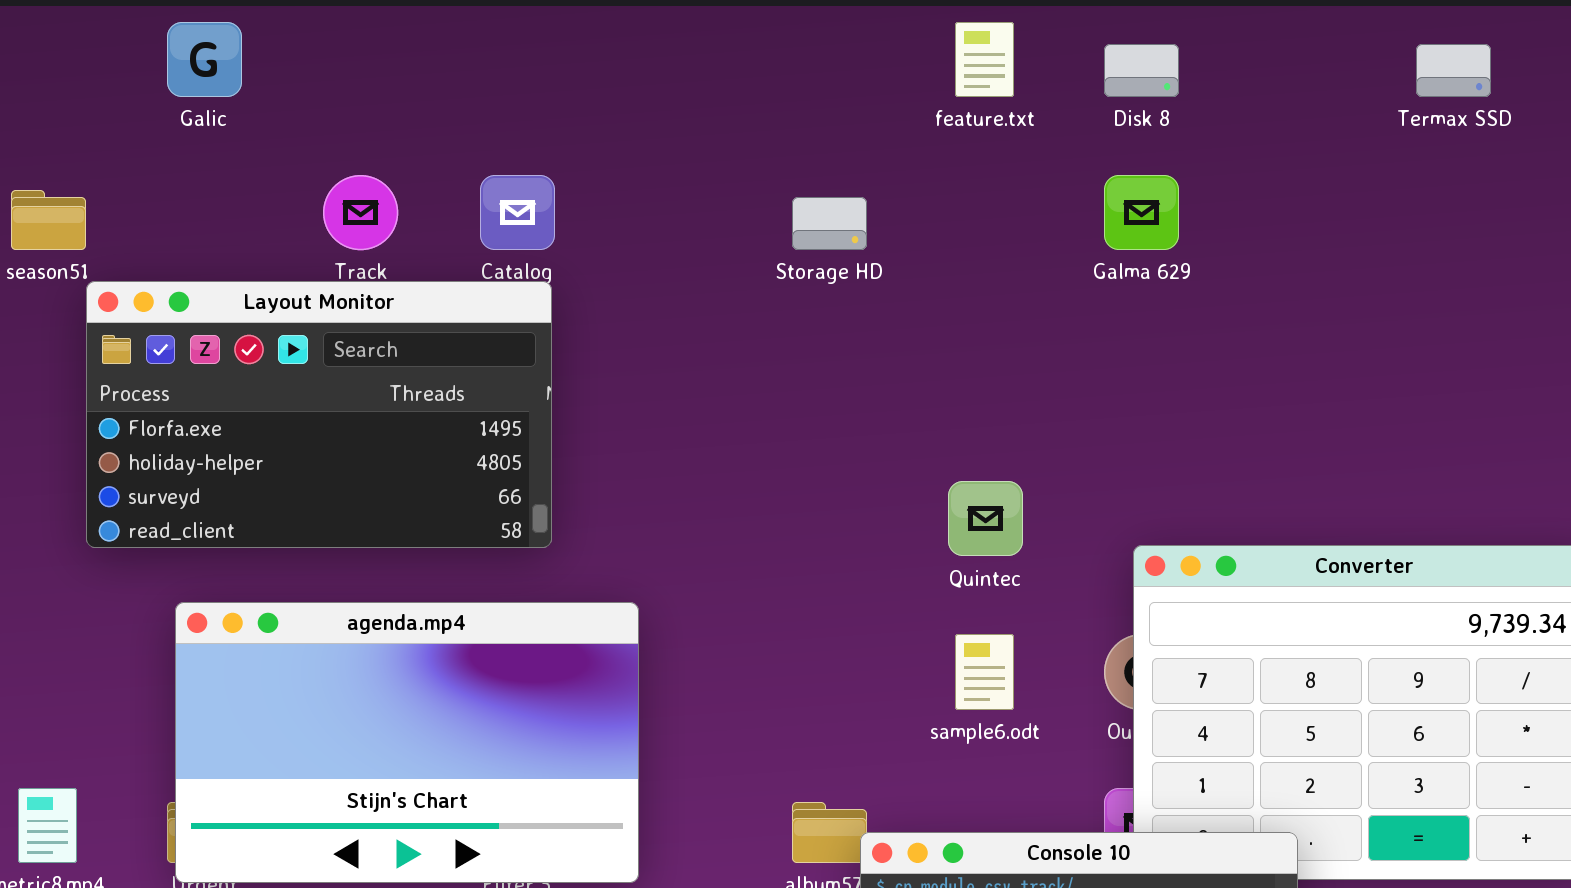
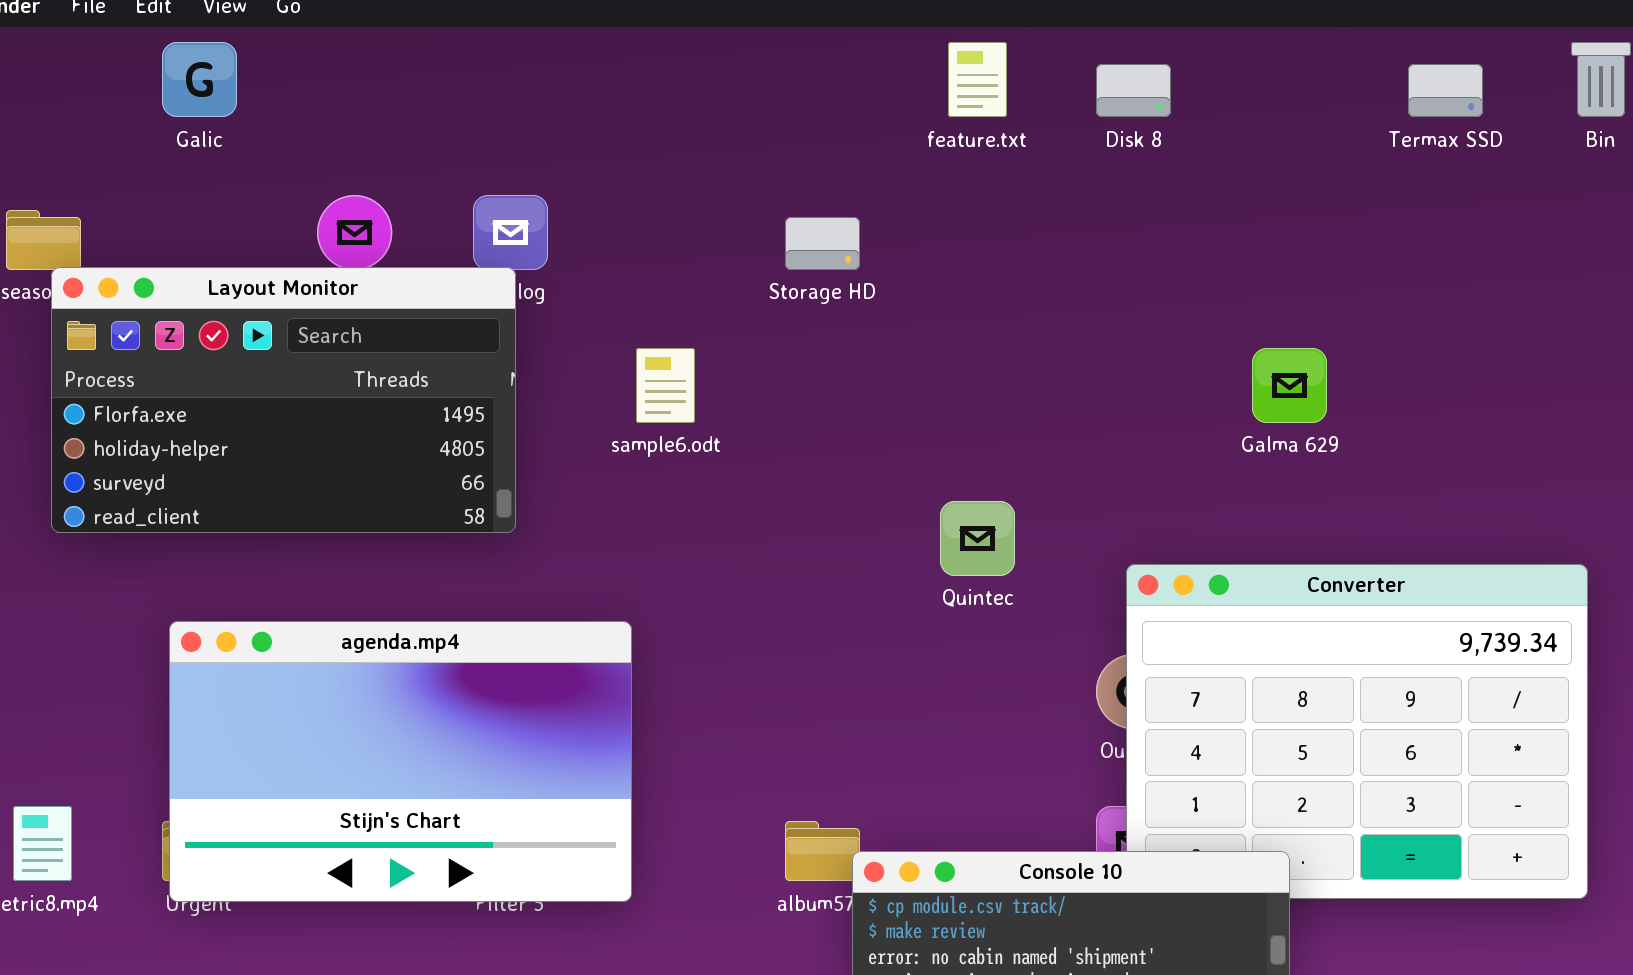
Galma 629: [1104,175,1179,250] -> [1252,348,1327,423], moved
Layout Monitor: [86,281,552,548] -> [51,267,516,533], moved
sample6.odt: [955,634,1014,710] -> [636,348,695,423], moved

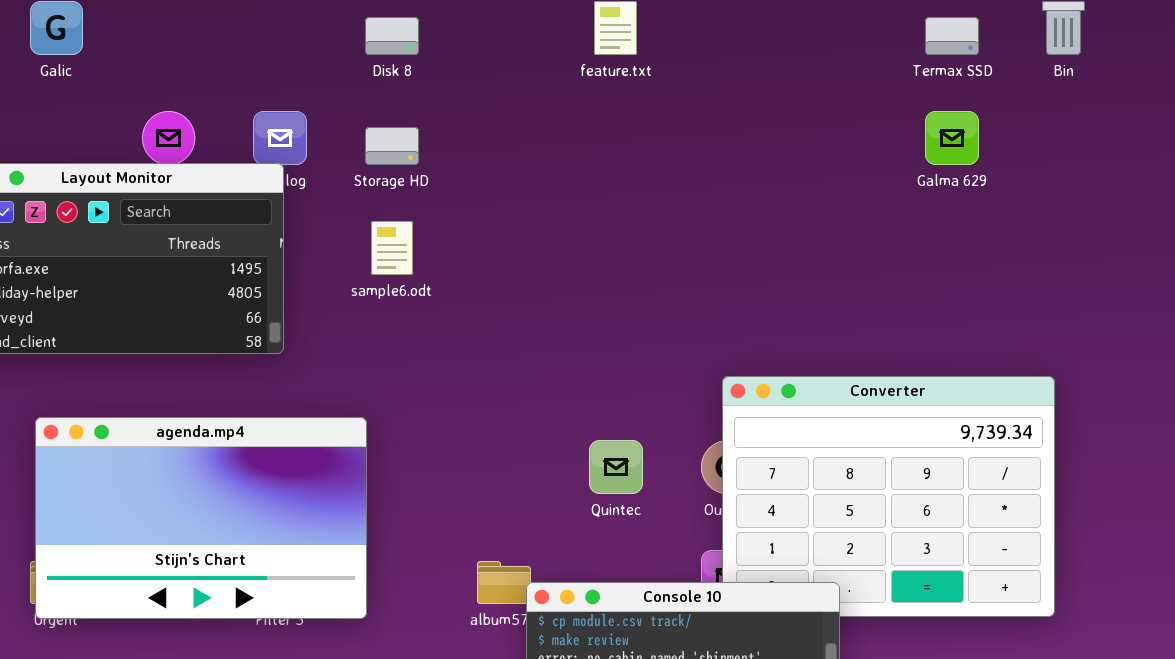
Disk 8: [1096,64,1171,117] -> [365,17,419,55], moved
Storage HD: [785,217,860,270] -> [365,127,419,165], moved
Galma 629: [1252,348,1327,423] -> [925,111,979,165], moved
Quintec: [940,501,1015,576] -> [589,440,643,494], moved

